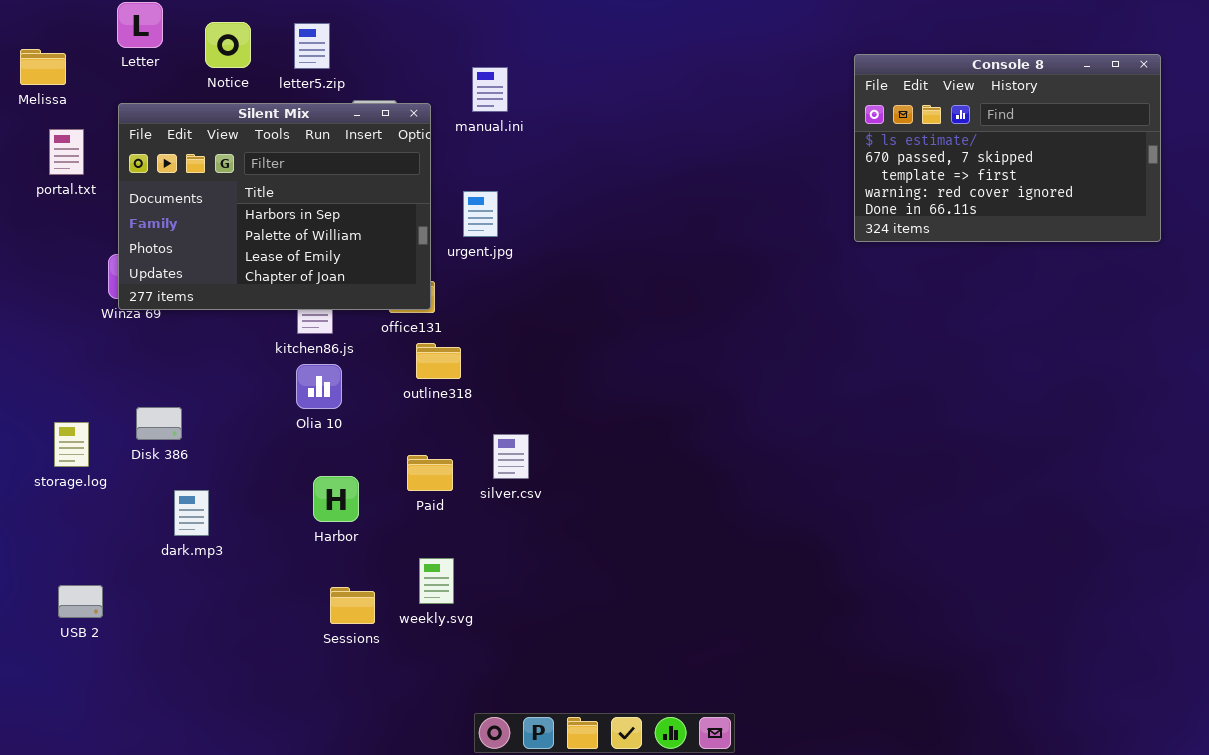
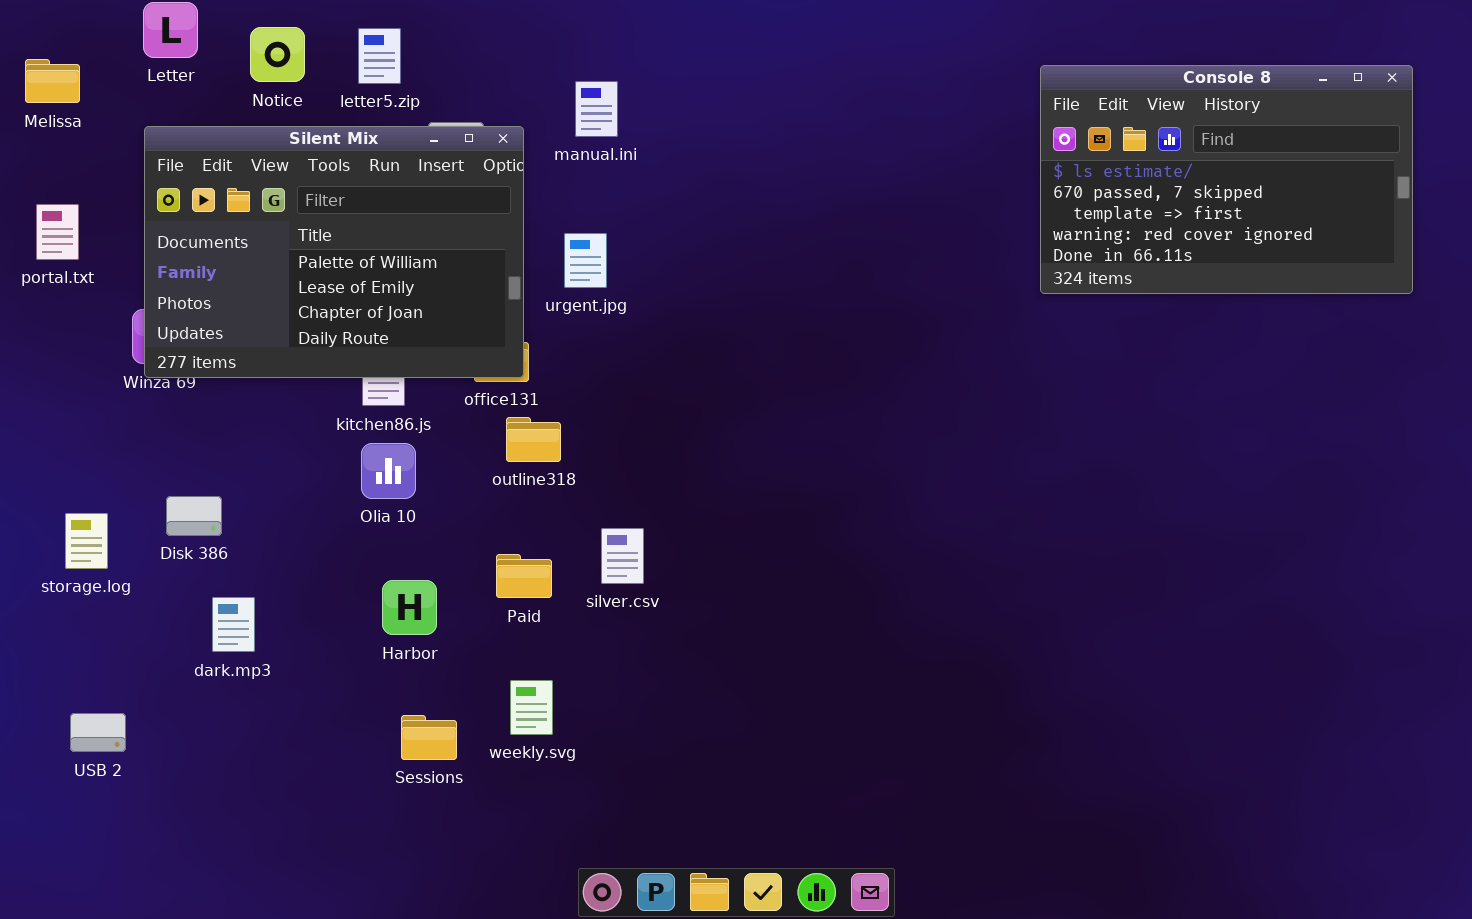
Silent Mix: [118,103,431,310] -> [144,126,524,378], scrolled down 1 row
portal.txt: [49,129,84,175] -> [36,204,79,260], moved

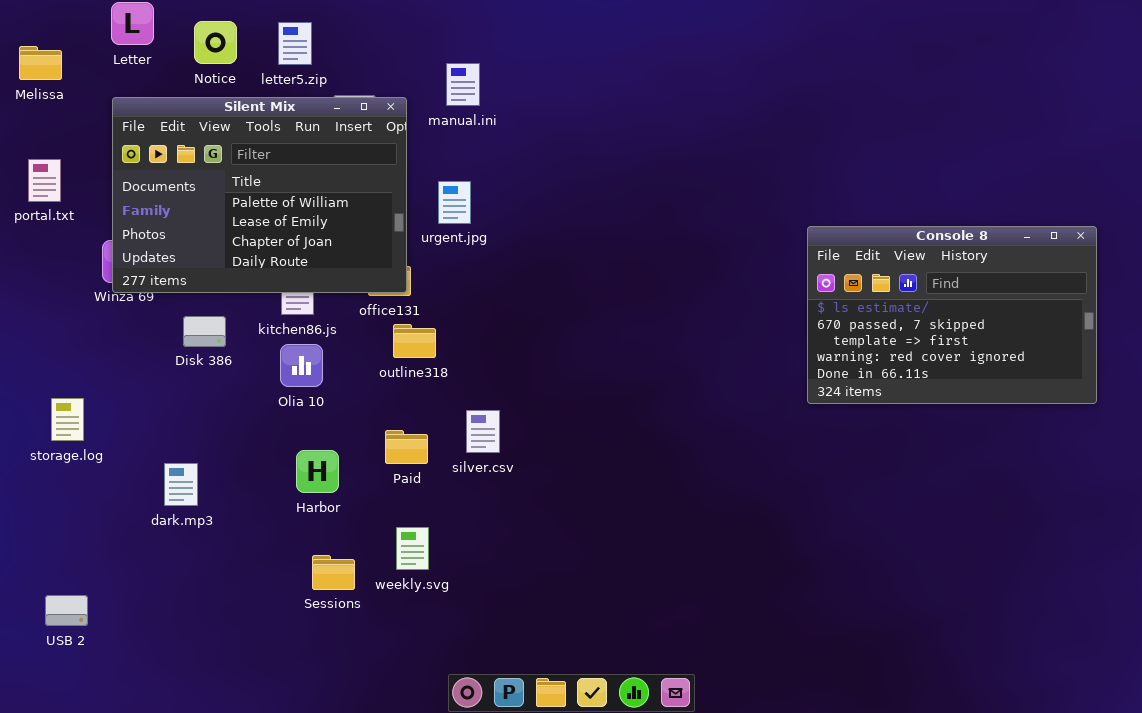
Console 8: [1040,65,1413,294] -> [807,226,1097,404], moved
Disk 386: [166,496,222,536] -> [183,316,226,347], moved
USB 2: [70,713,126,752] -> [45,595,88,626], moved

